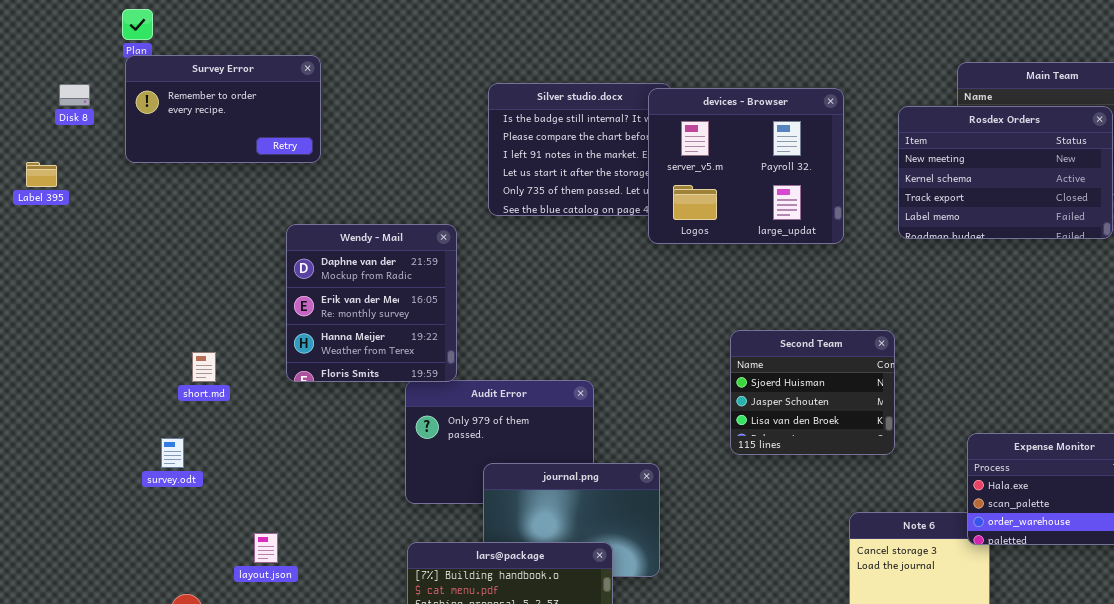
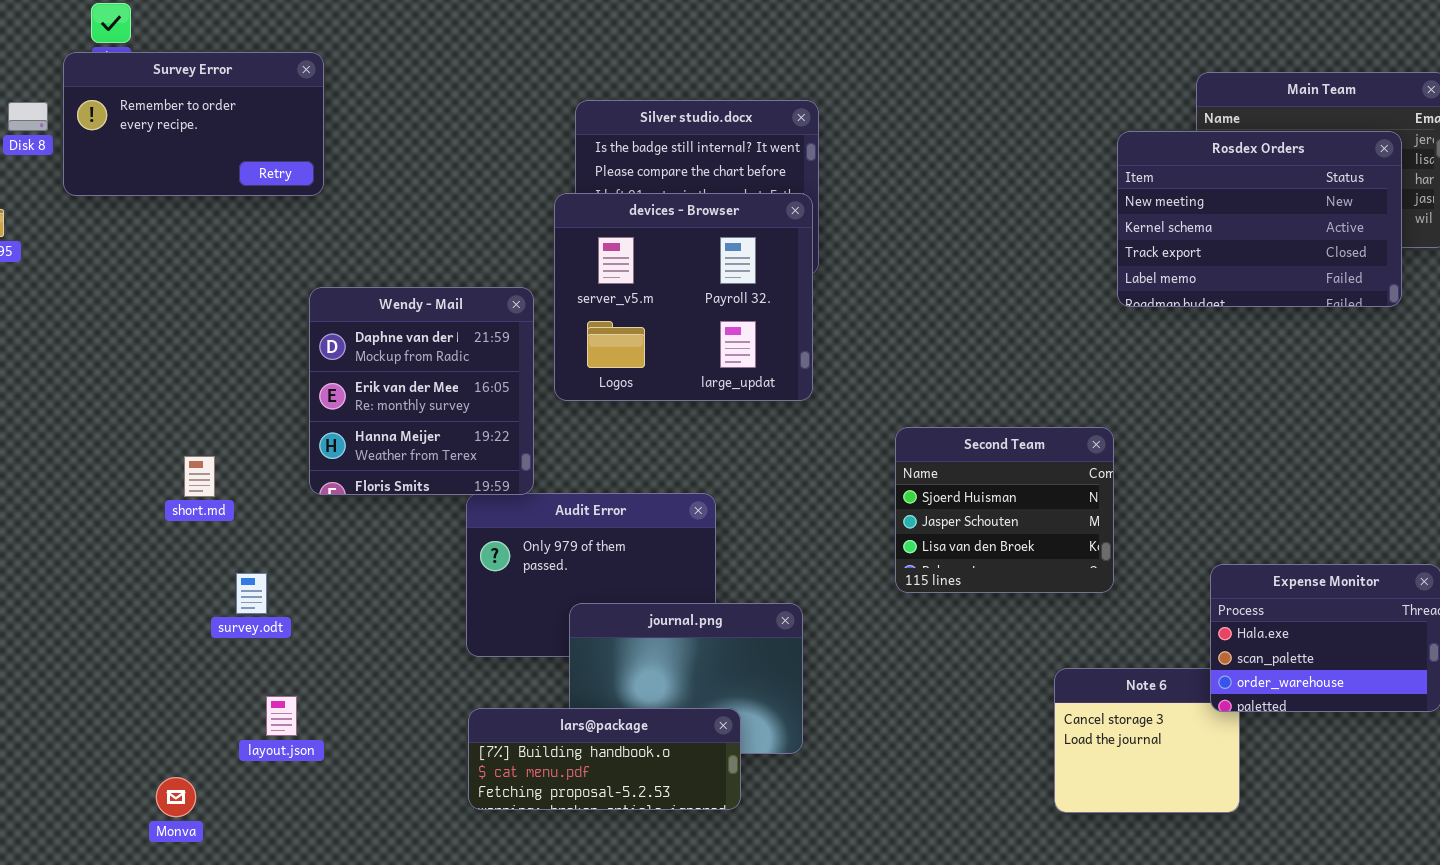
Survey Error: [125,55,321,163] -> [63,52,324,196], moved
devices - Browser: [648,88,844,244] -> [554,193,813,401], moved
survey.odt: [161,438,184,468] -> [236,573,267,614], moved

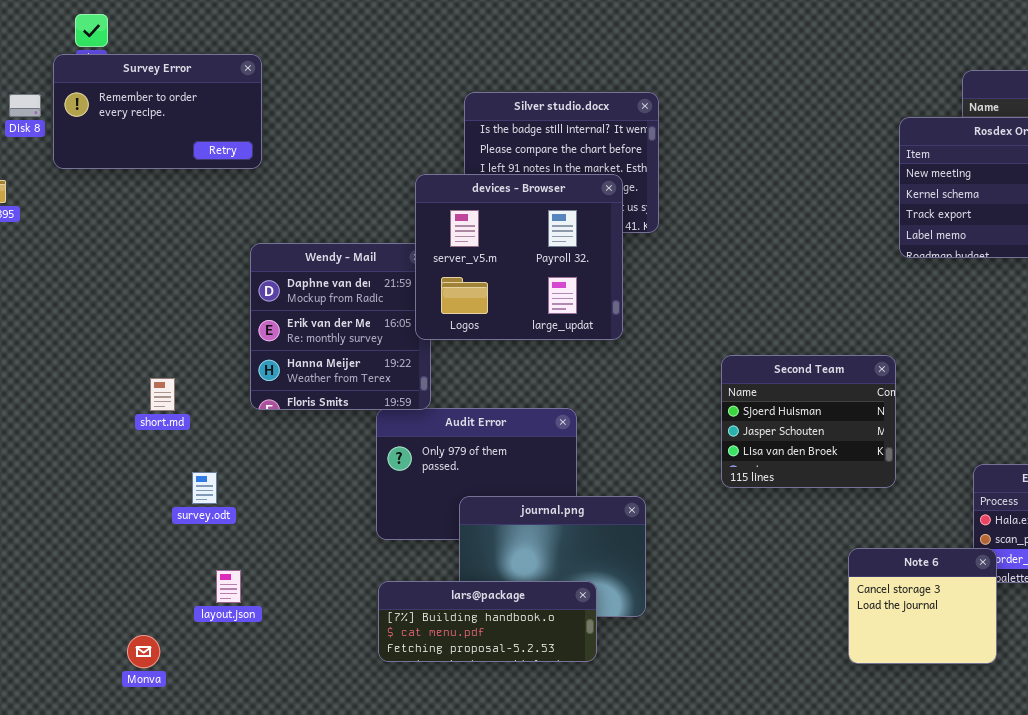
devices - Browser: [554,193,813,401] -> [415,174,623,340], moved
Note 6: [1054,668,1240,813] -> [848,548,997,664], raised

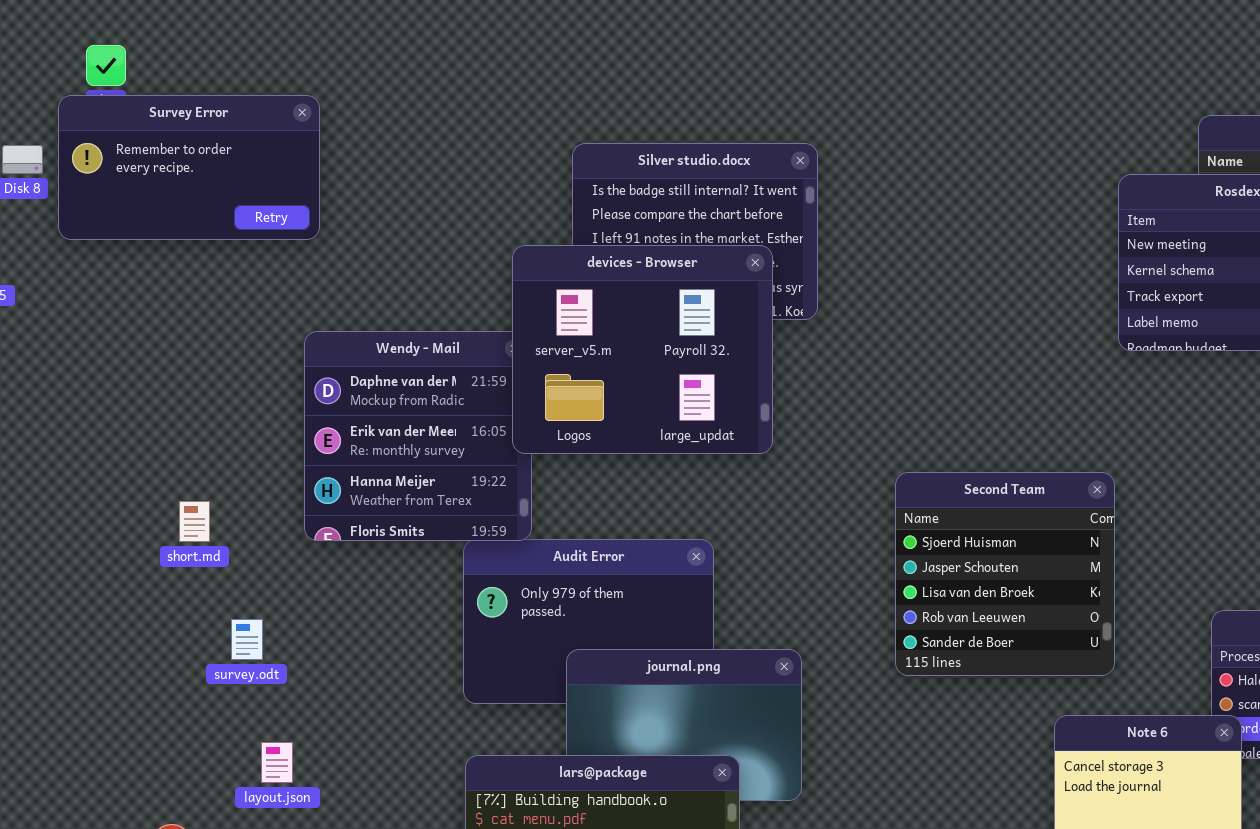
Second Team: [721,355,896,488] -> [895,472,1115,676], resized

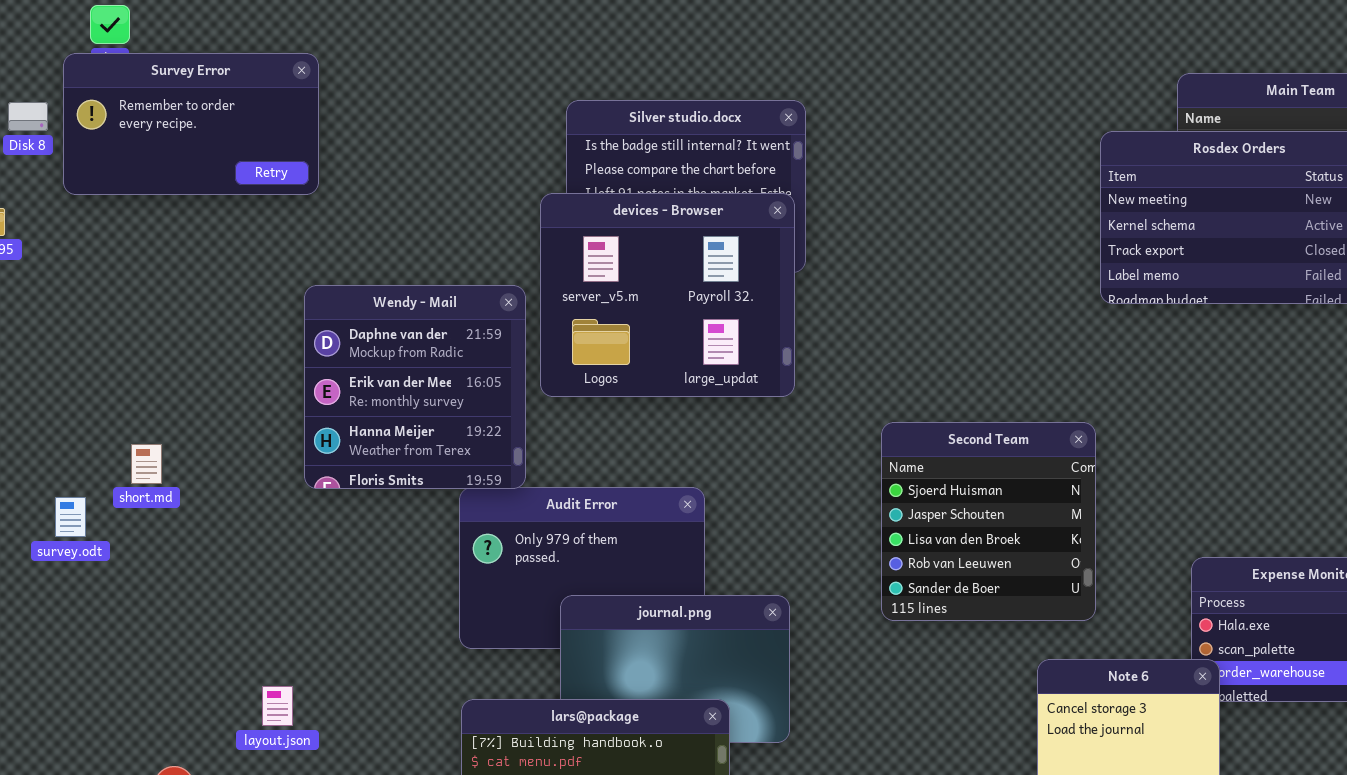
devices - Browser: [512,245,773,454] -> [540,193,795,397], moved
short.md: [179,501,210,542] -> [131,444,162,484], moved
survey.odt: [231,619,263,660] -> [55,497,86,537], moved

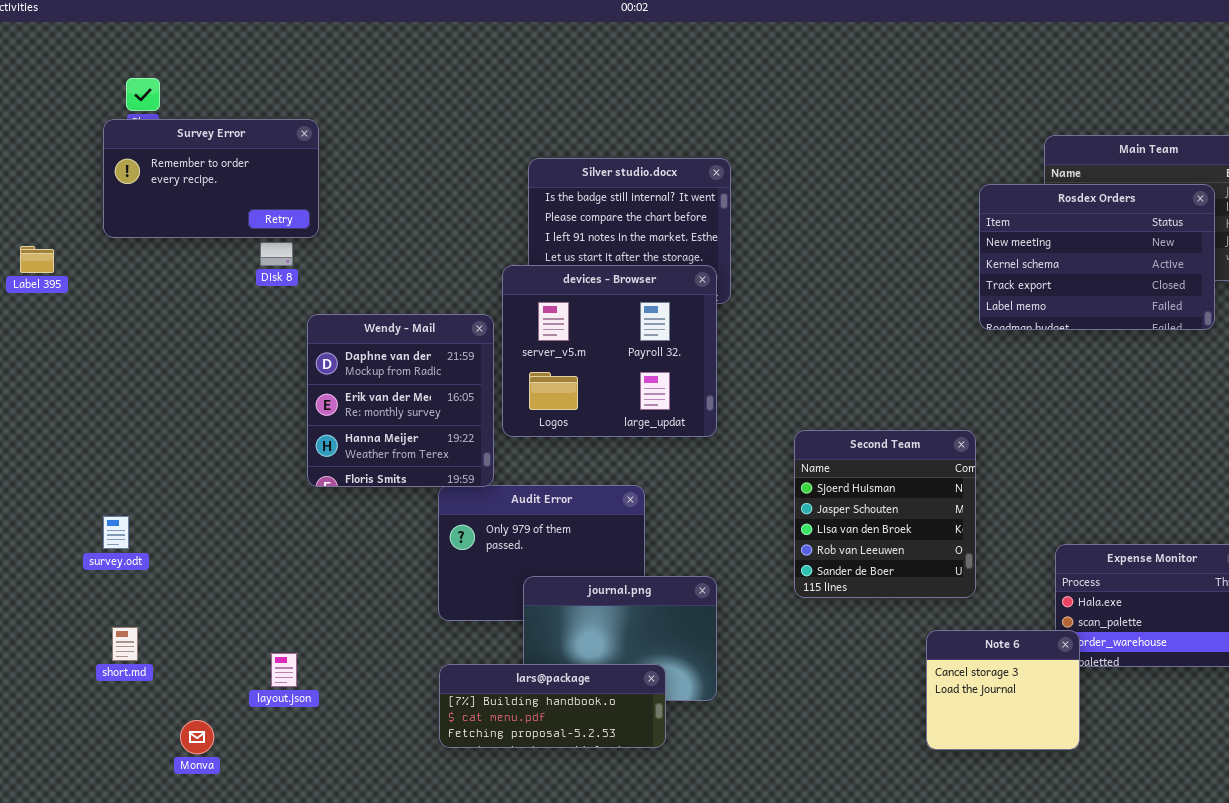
Disk 8: [8,102,48,131] -> [260,242,293,266], moved
devices - Browser: [540,193,795,397] -> [502,265,717,437], moved
short.md: [131,444,162,484] -> [112,627,138,661], moved
survey.odt: [55,497,86,537] -> [103,516,129,549], moved

